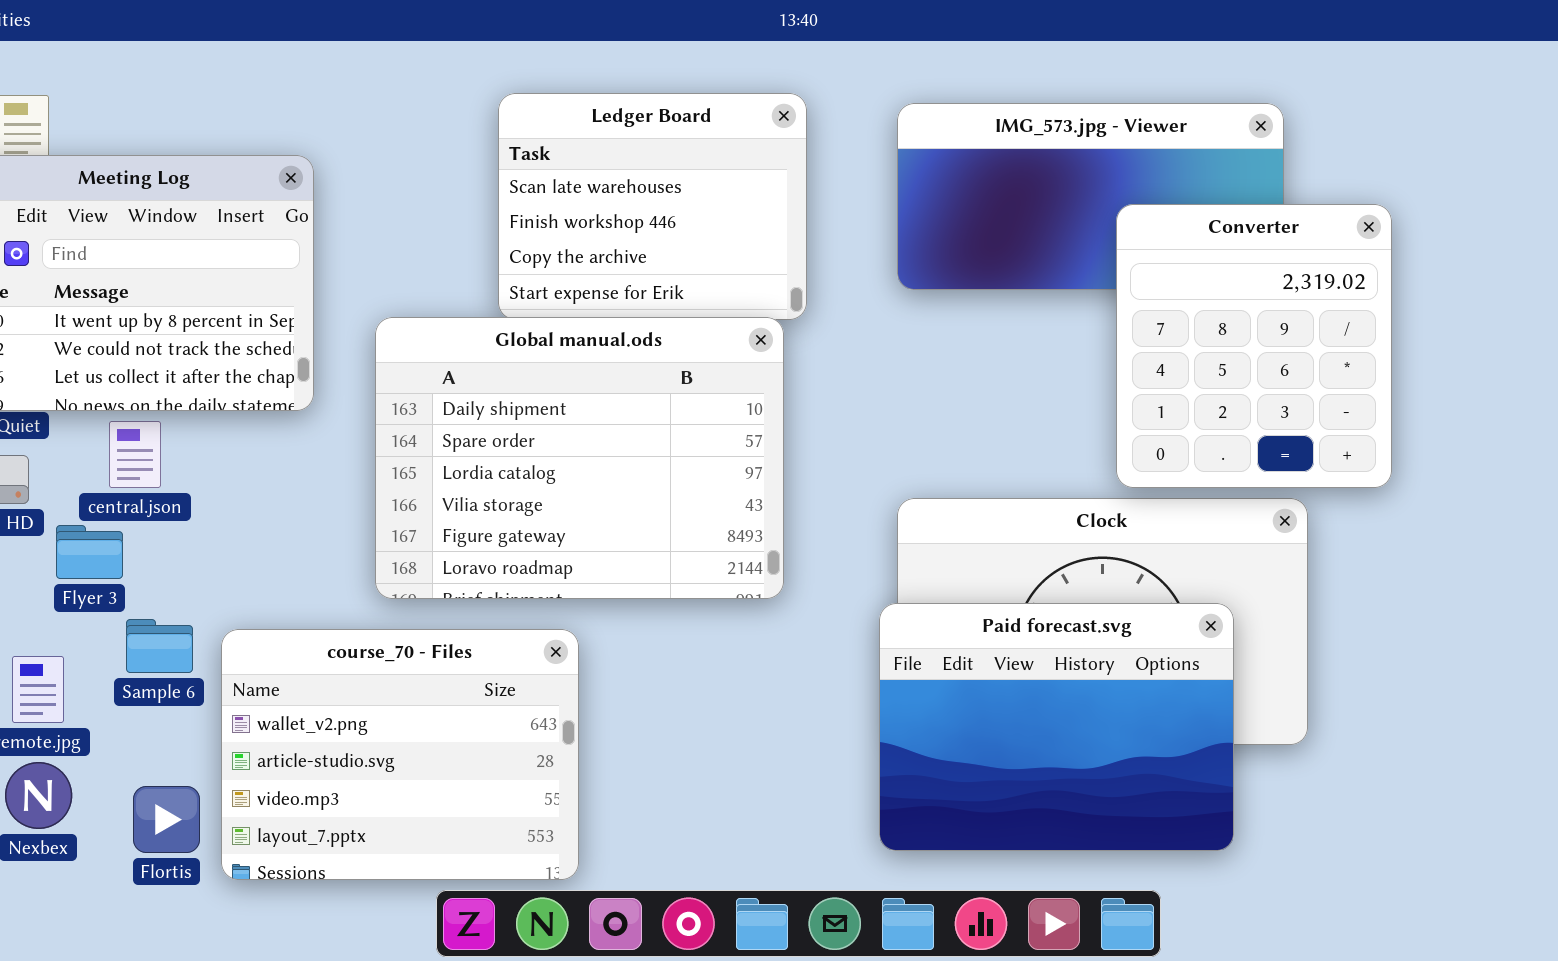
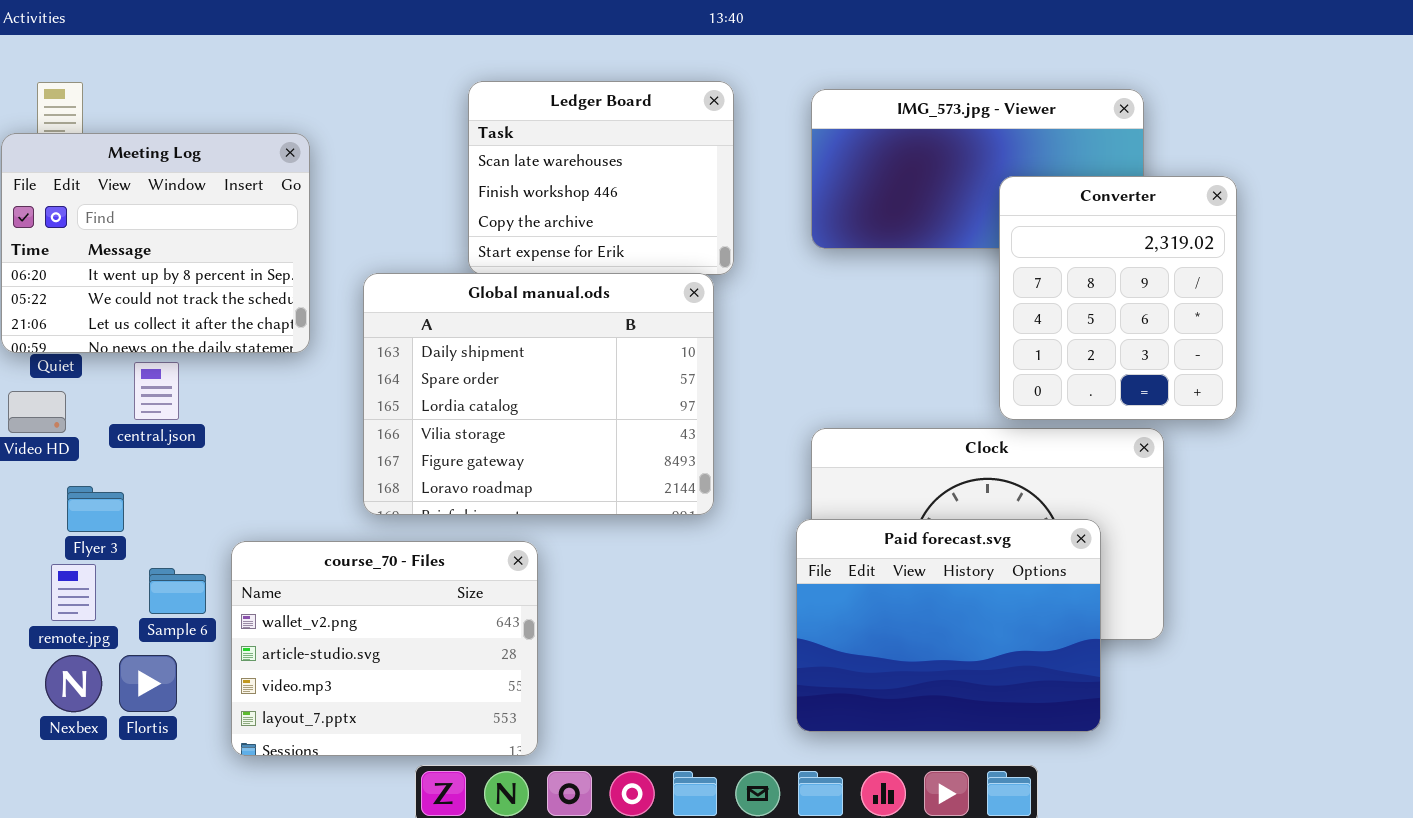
Flyer 3: [56,525,123,579] -> [67,486,124,532], moved
Sample 6: [126,619,193,673] -> [149,568,206,614], moved
Flortis: [133,786,200,853] -> [119,655,177,712], moved

